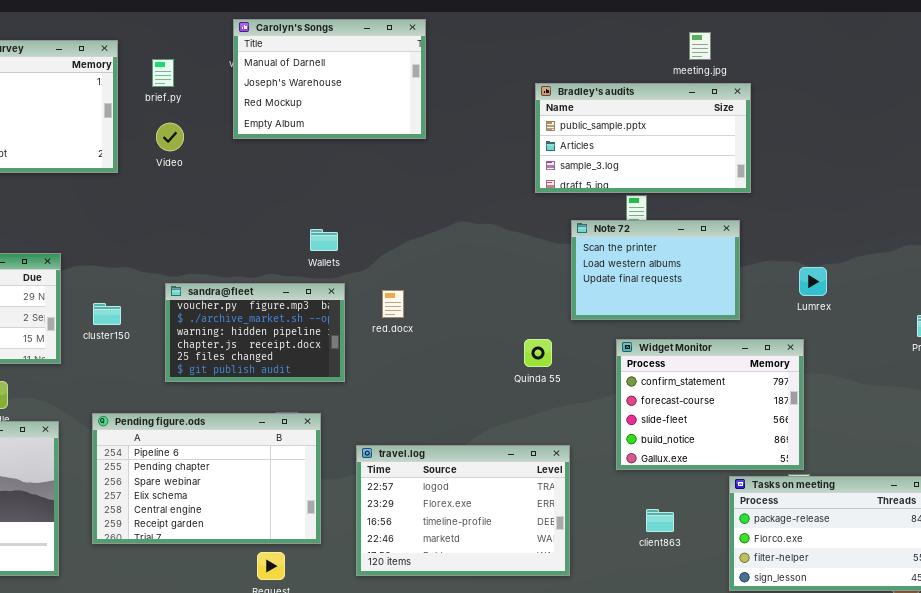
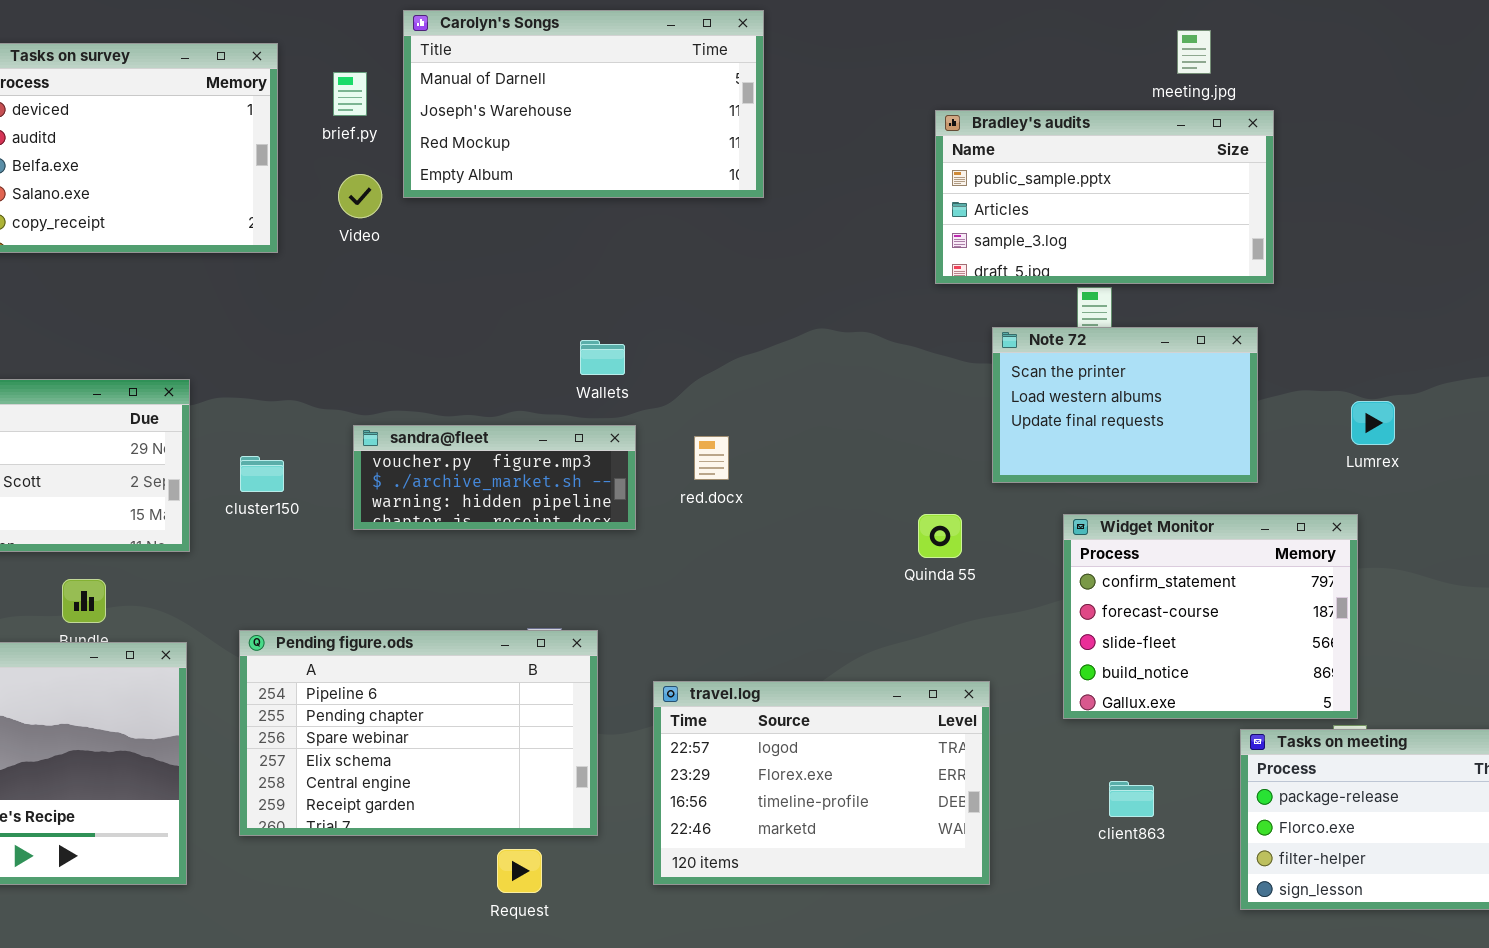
Carolyn's Songs: [233,19,426,139] -> [403,10,764,198], resized
sandra@fleet: [165,283,345,382] -> [353,425,636,530], resized

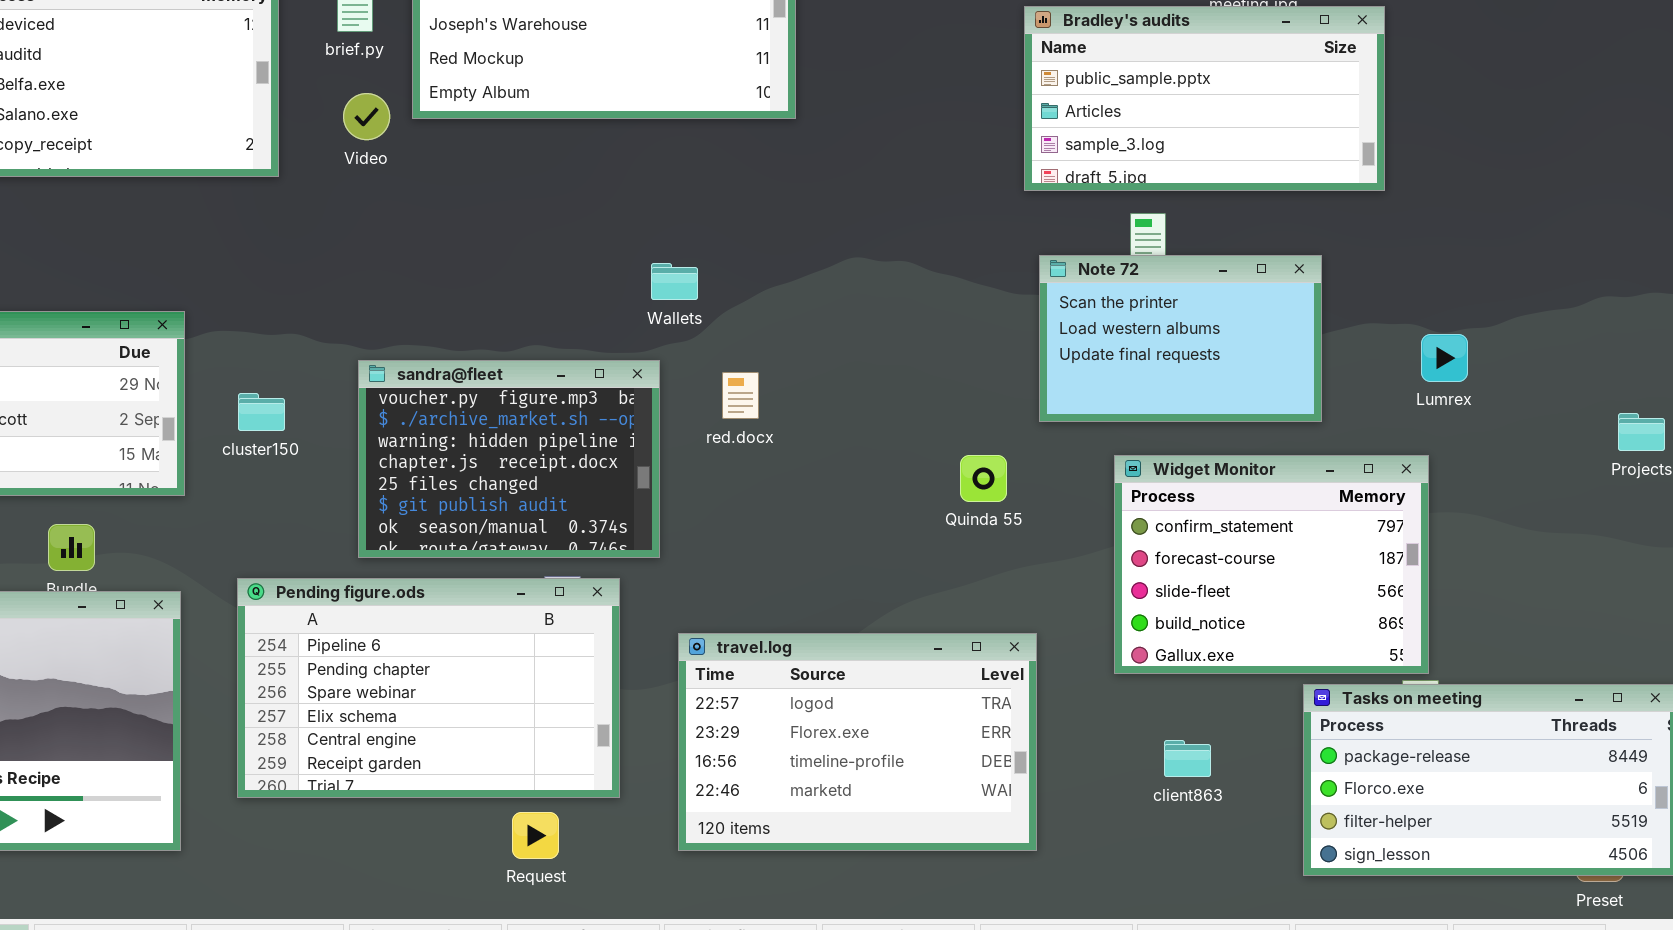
Bradley's audits: [935,110,1274,284] -> [1024,6,1385,191], moved
Wallets: [580,340,625,375] -> [651,263,698,300], moved
sandra@fleet: [353,425,636,530] -> [358,360,660,558], resized

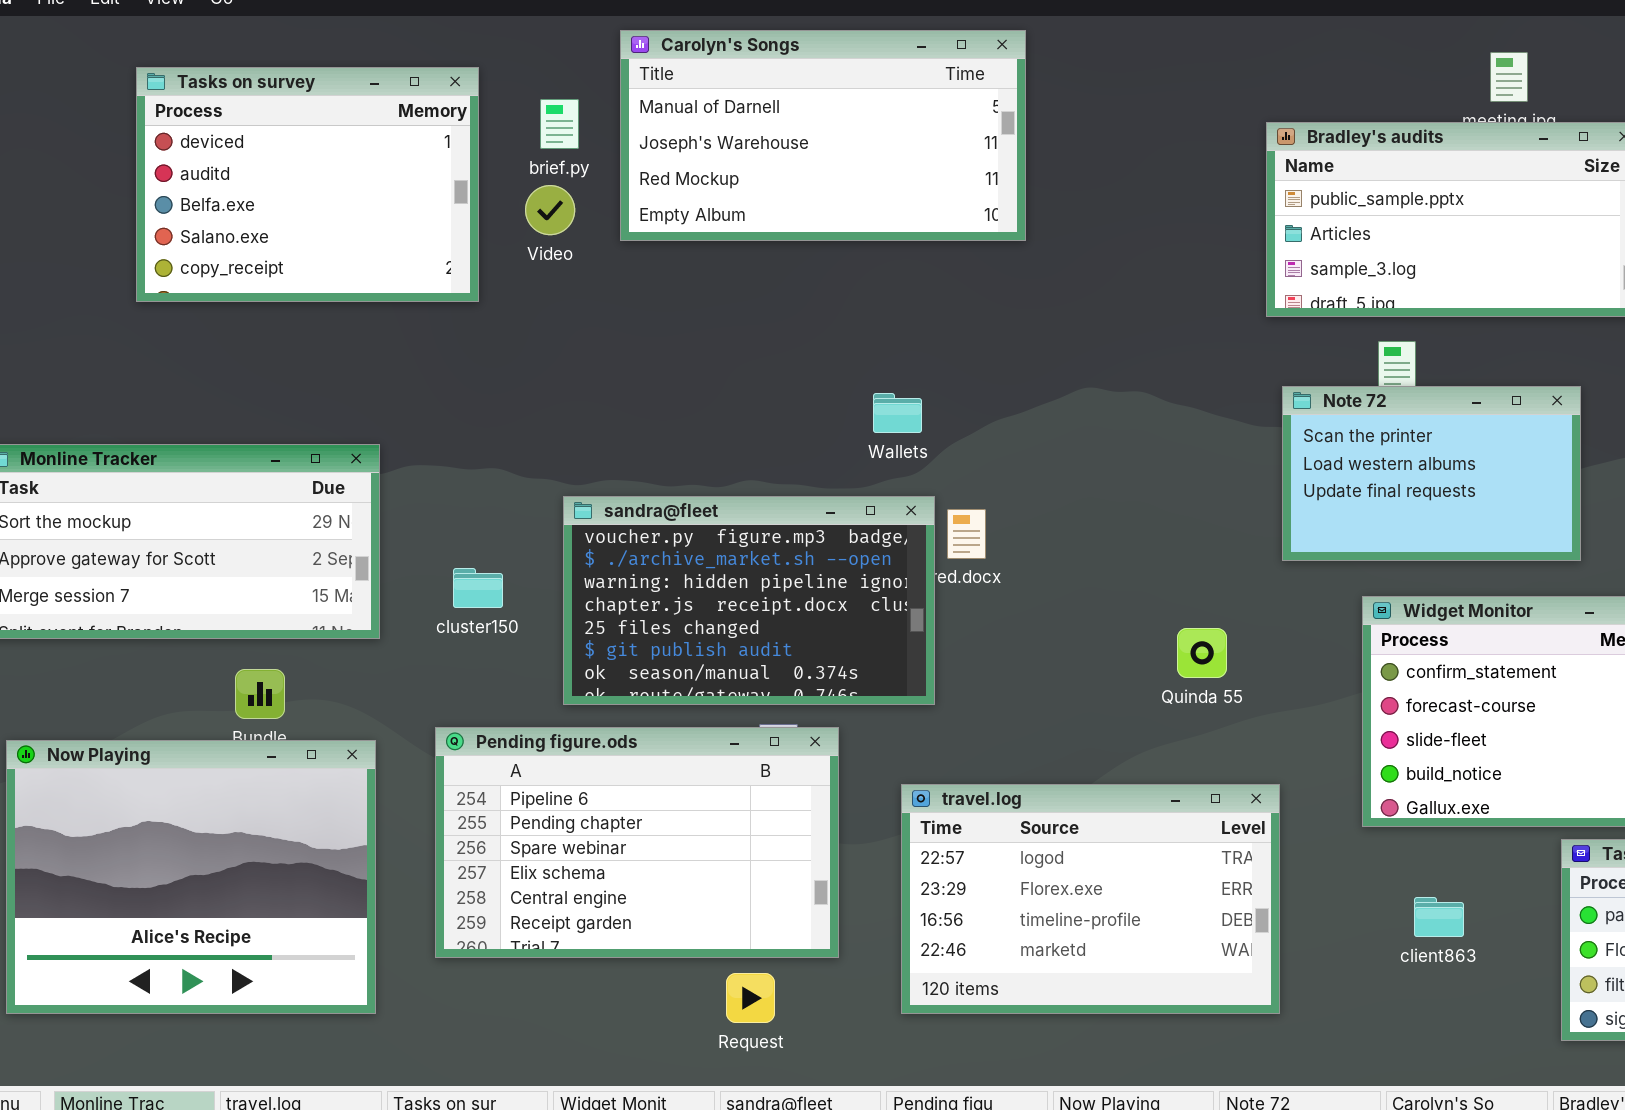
Video: [343,93,390,140] -> [525,185,575,235], moved
sandra@fleet: [358,360,660,558] -> [563,496,935,705], resized
cluster150: [238,393,285,431] -> [453,568,503,608], moved
Quinda 55: [960,455,1007,502] -> [1177,628,1227,678], moved

